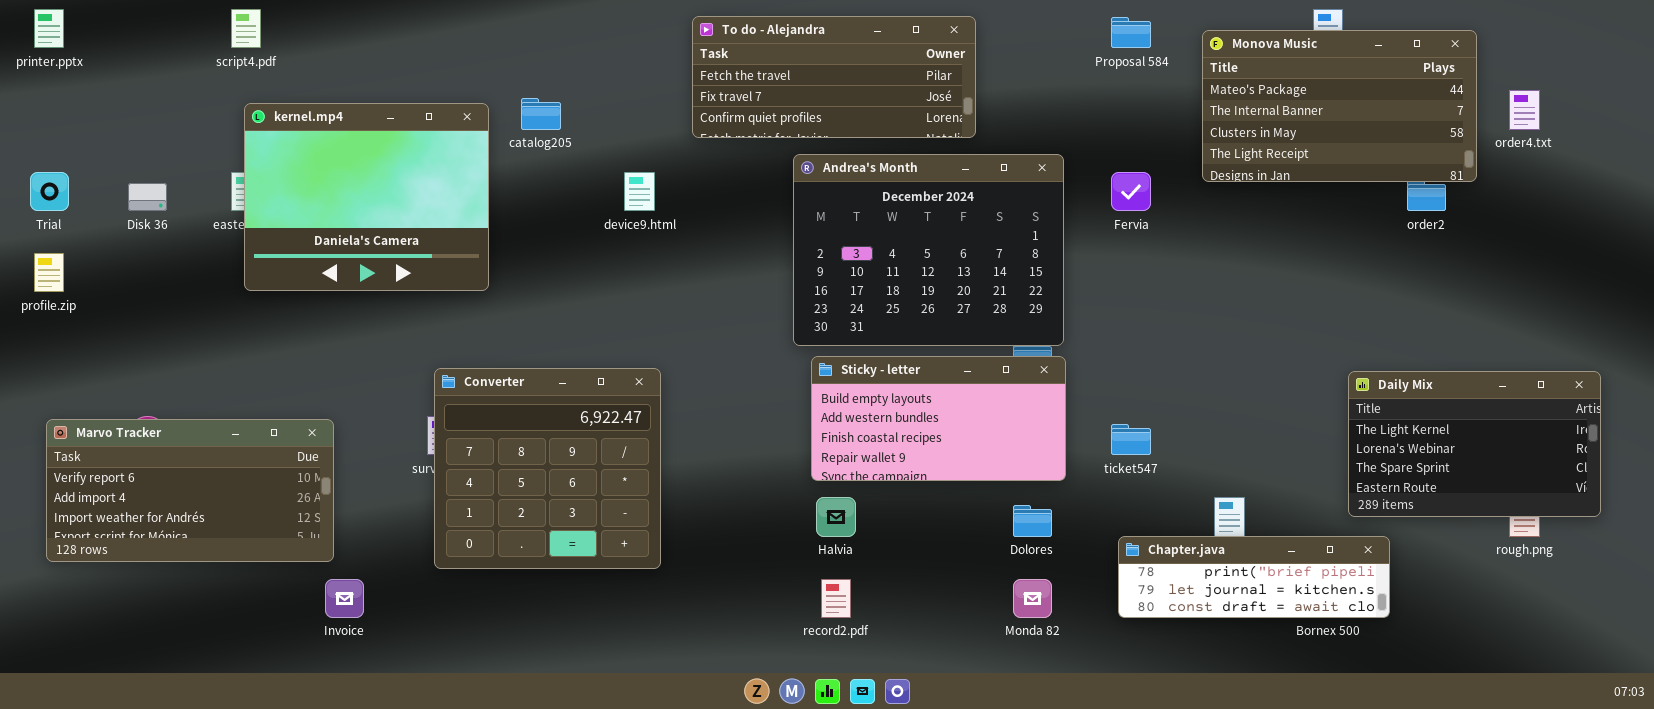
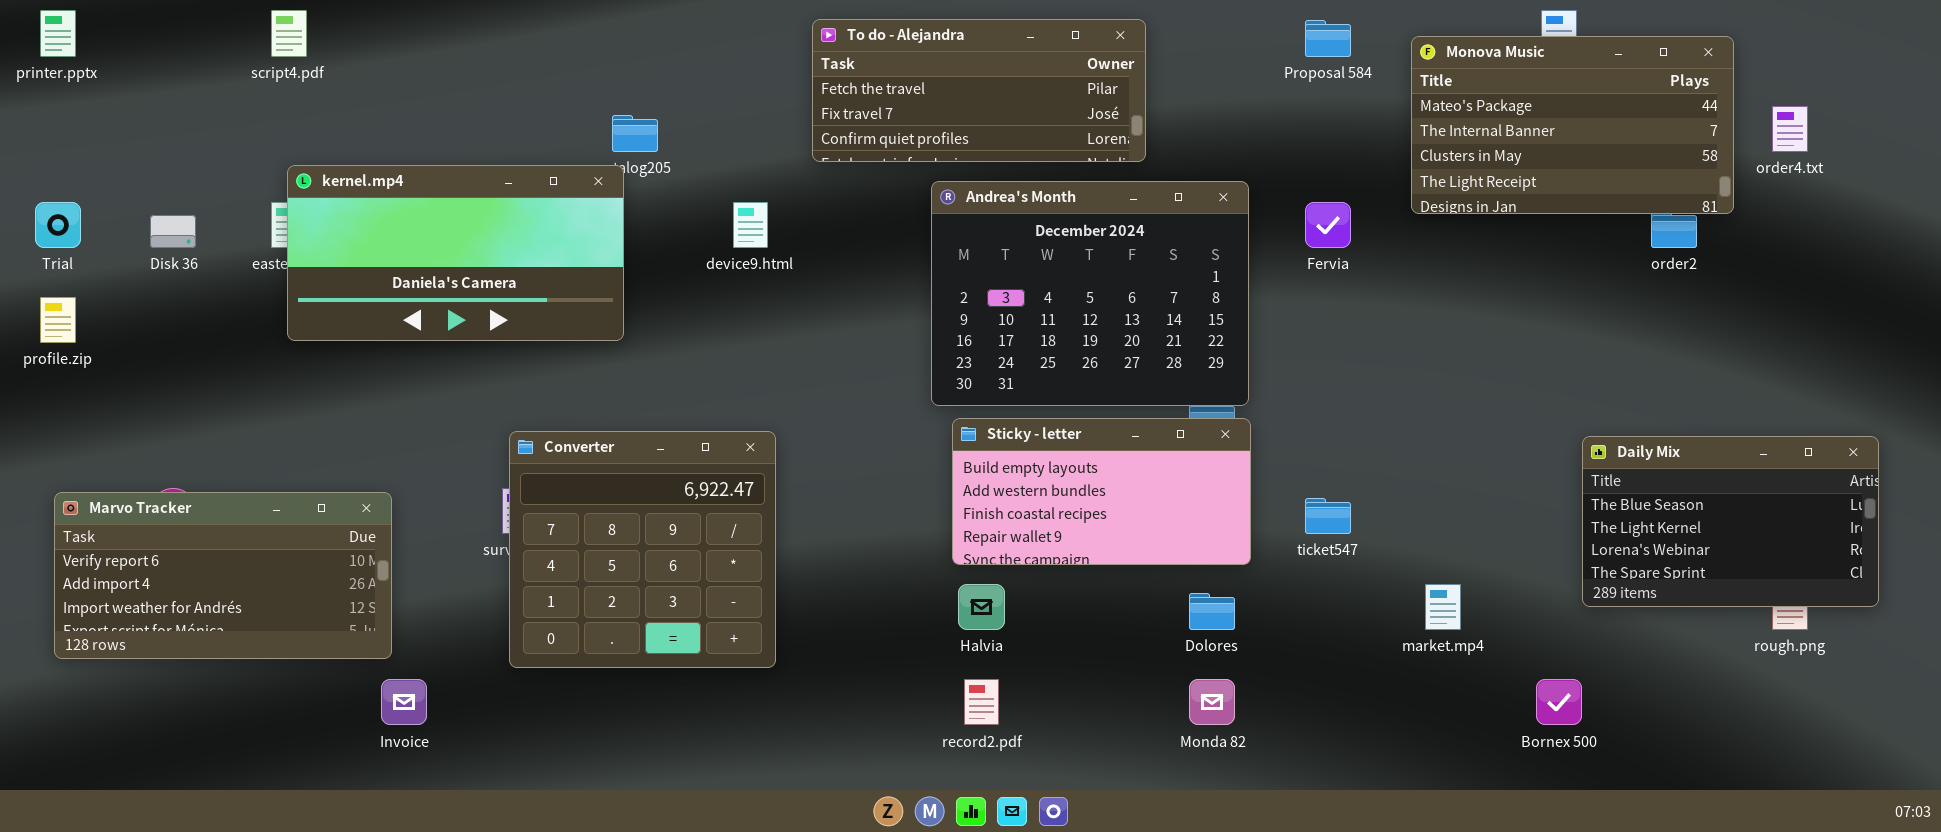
kernel.mp4: [244,103,489,291] -> [287,165,624,341], resized
Daily Mix: [1348,371,1601,517] -> [1582,436,1879,607], scrolled up 1 row
Chapter.java: [1118,536,1390,618] -> none, closed

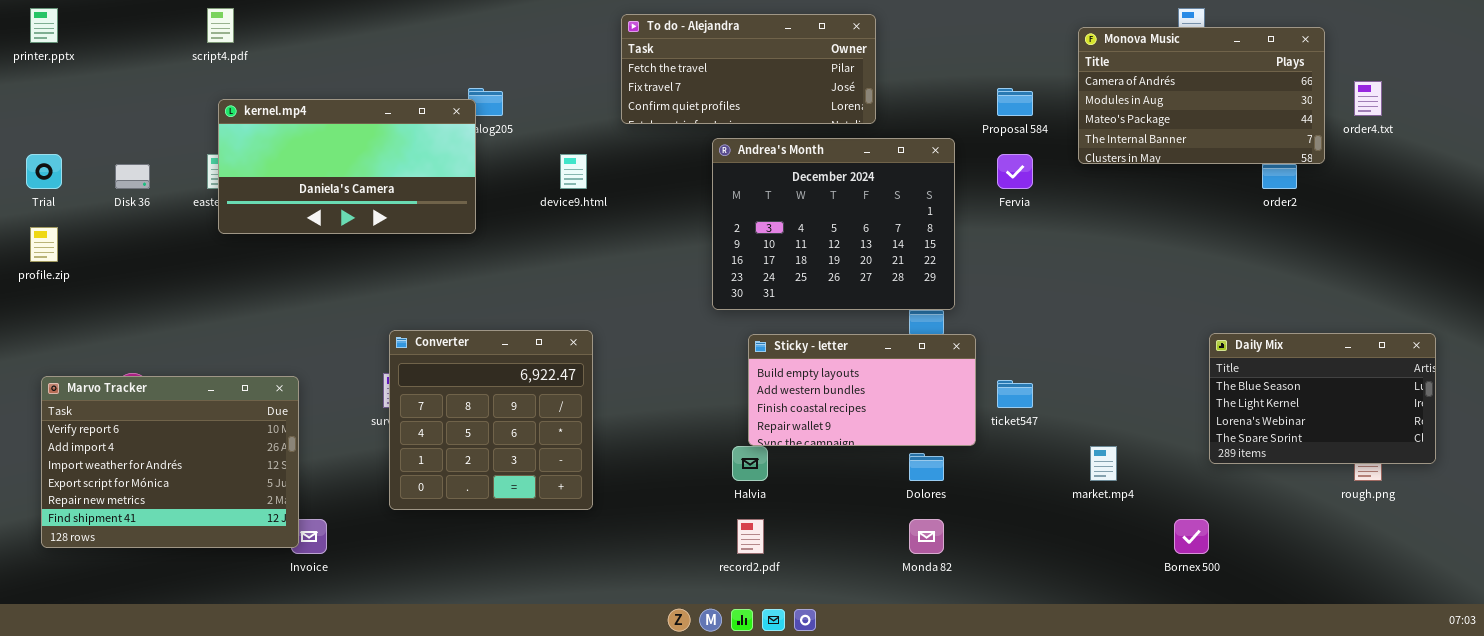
Proposal 584: [1305,20,1351,57] -> [997,88,1033,116], moved
Monova Music: [1411,36,1734,214] -> [1078,27,1325,164], scrolled up 2 rows
kernel.mp4: [287,165,624,341] -> [218,99,476,234], moved
Sticky - letter: [952,418,1251,565] -> [748,334,976,446], moved
Marvo Tracker: [54,492,392,659] -> [41,376,299,548], resized

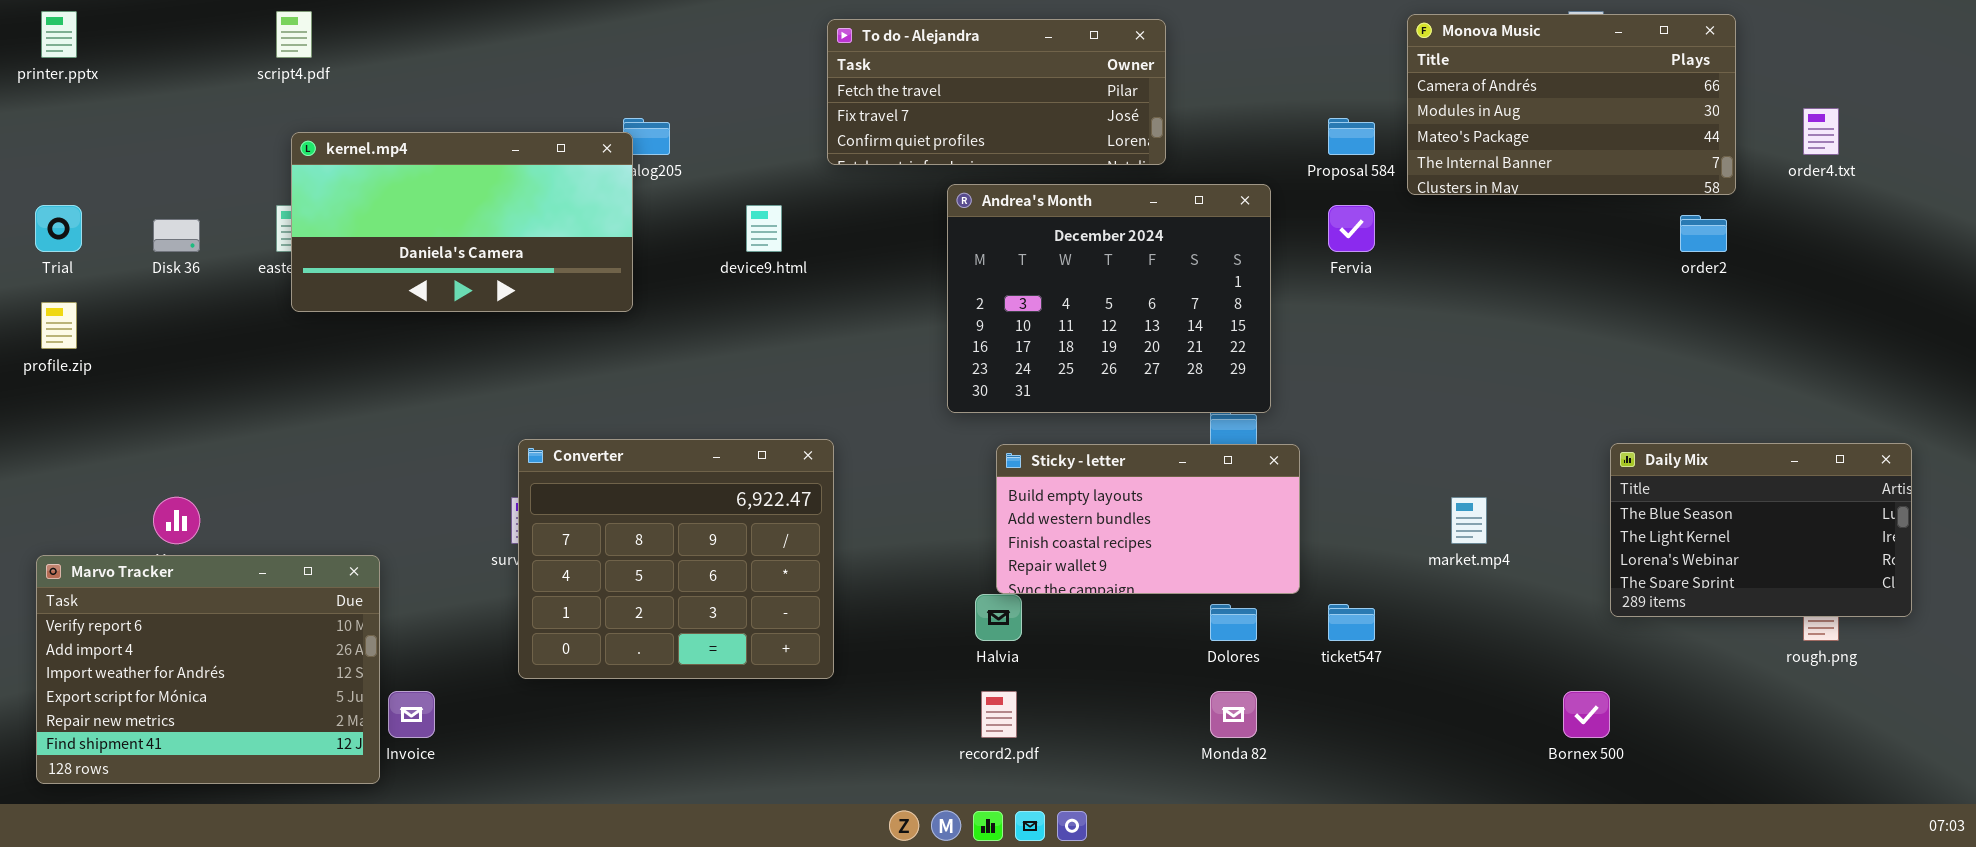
Monova Music: [1078,27,1325,164] -> [1407,14,1736,195], moved
Converter: [389,330,593,510] -> [518,439,834,679], resized
Marvo Tracker: [41,376,299,548] -> [36,555,380,784], moved
ticket547: [997,380,1033,408] -> [1328,604,1375,641], moved
market.mp4: [1090,446,1117,481] -> [1451,497,1487,544], moved

